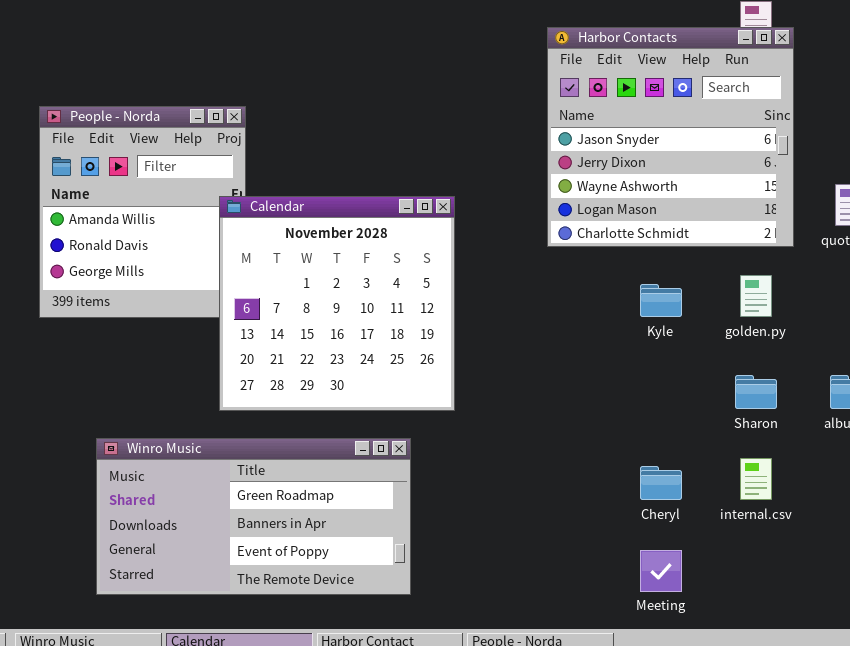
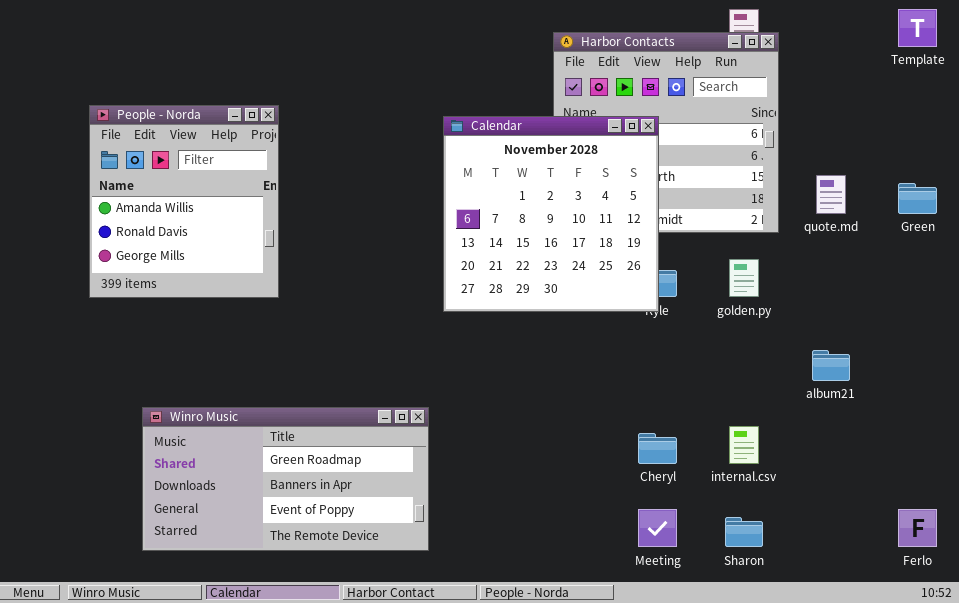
Calendar: [219,196,455,411] -> [443,116,659,312], moved
Sharon: [735,375,777,409] -> [725,517,763,547], moved

